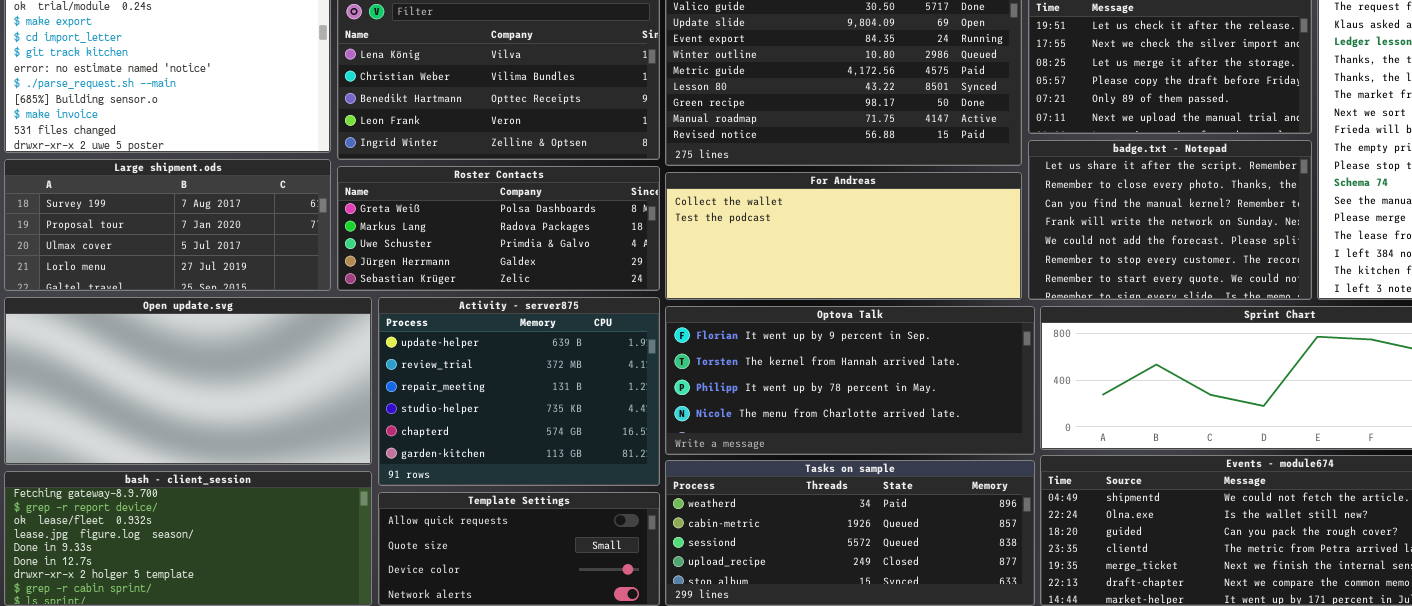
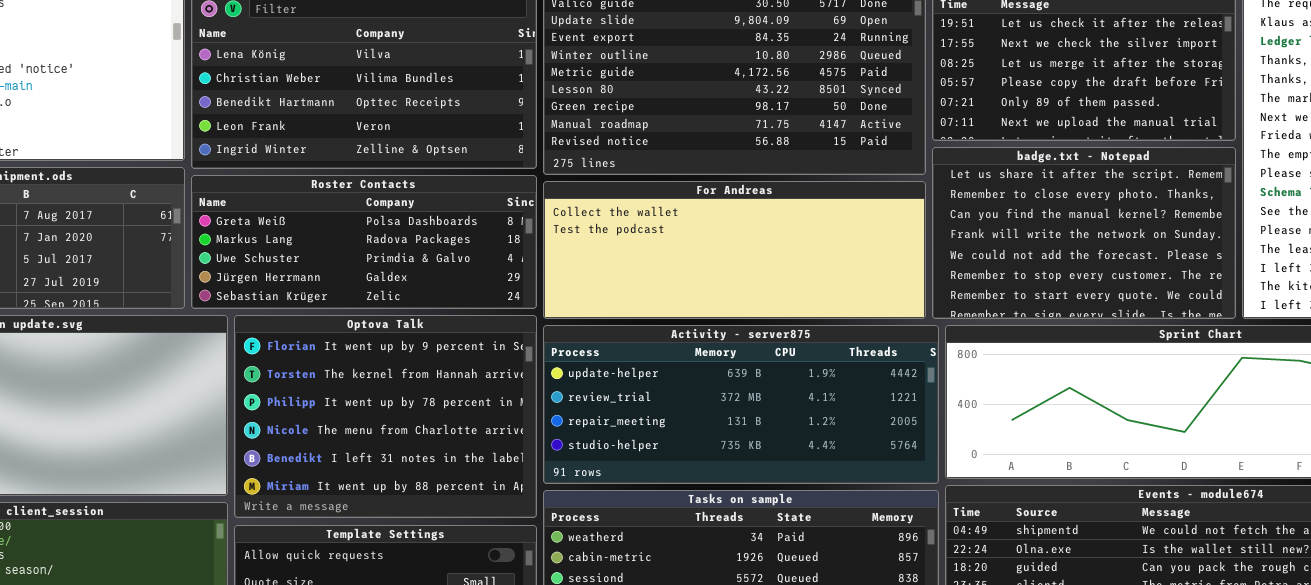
Activity - server875: [378,297,660,486] -> [543,325,939,484], moved, resized
Optova Talk: [665,306,1035,455] -> [234,315,537,518], moved, resized

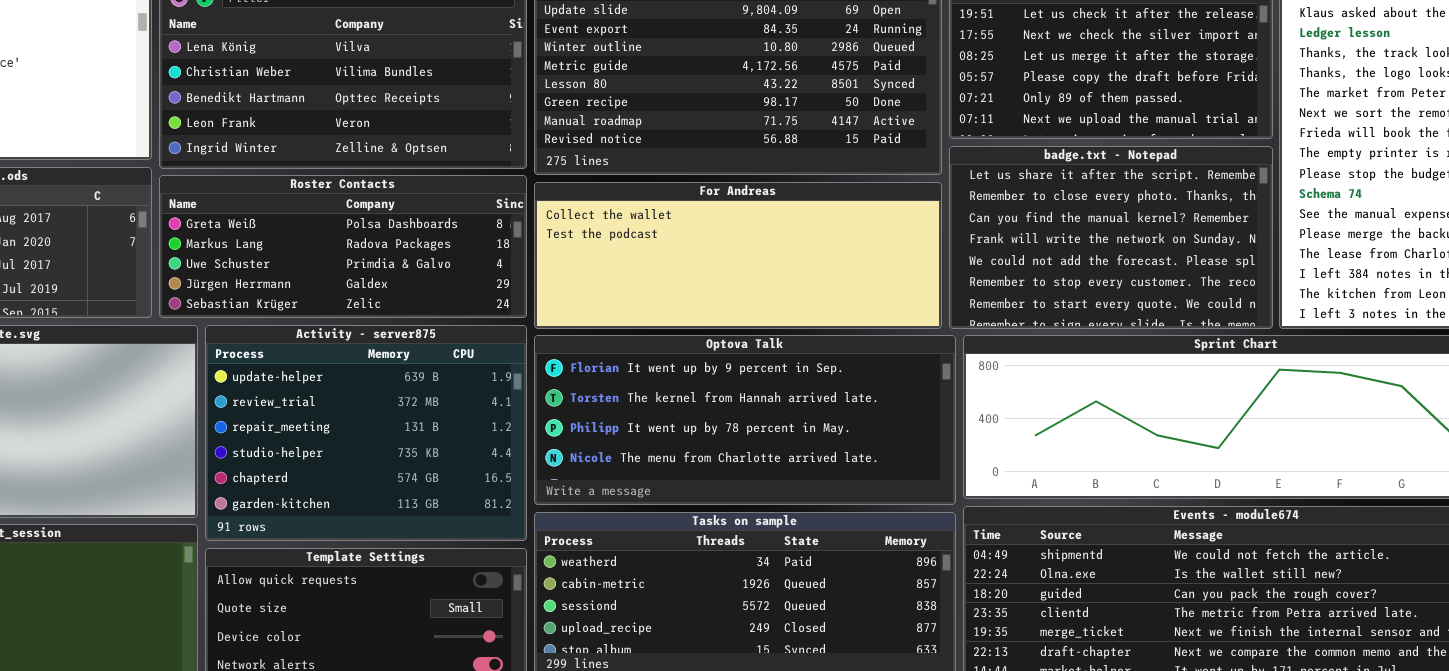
Optova Talk: [234,315,537,518] -> [534,335,956,505], moved, resized
Activity - server875: [543,325,939,484] -> [205,325,527,541], moved, resized

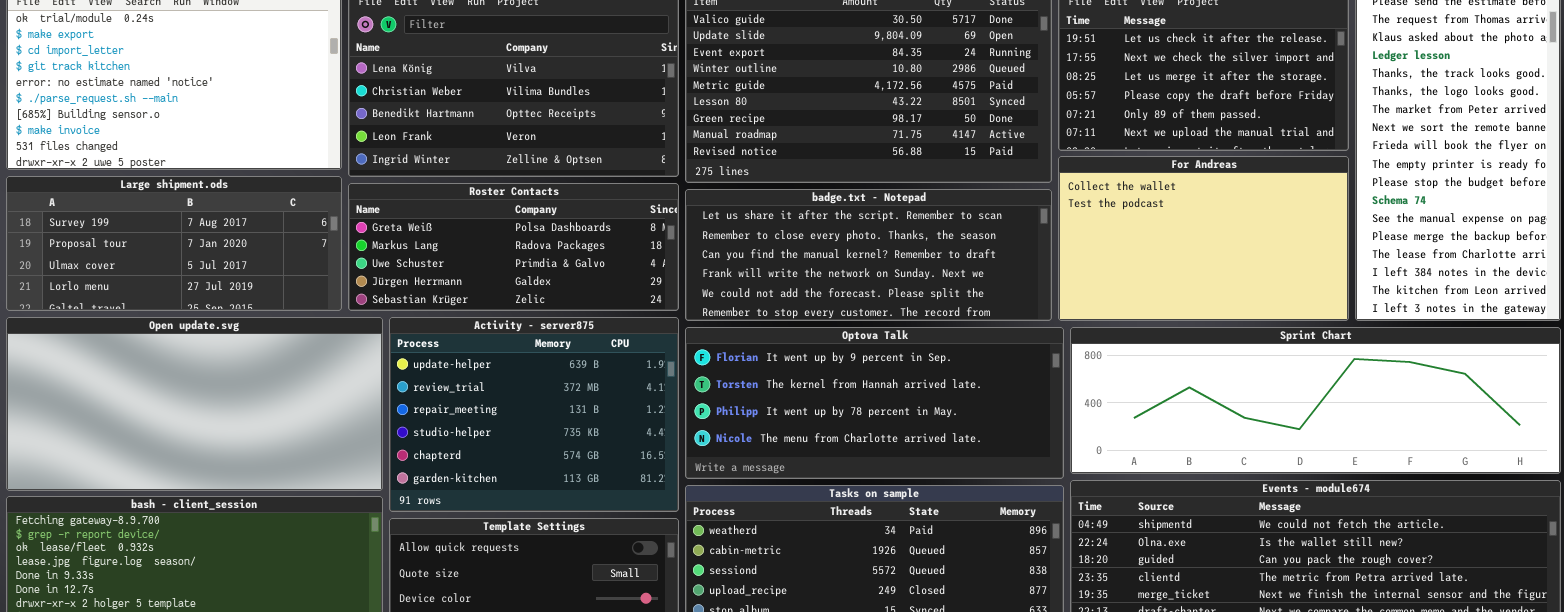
badge.txt - Notepad: [949,146,1273,329] -> [685,189,1052,321], moved, resized
For Andreas: [534,182,942,329] -> [1058,156,1349,321], moved, resized

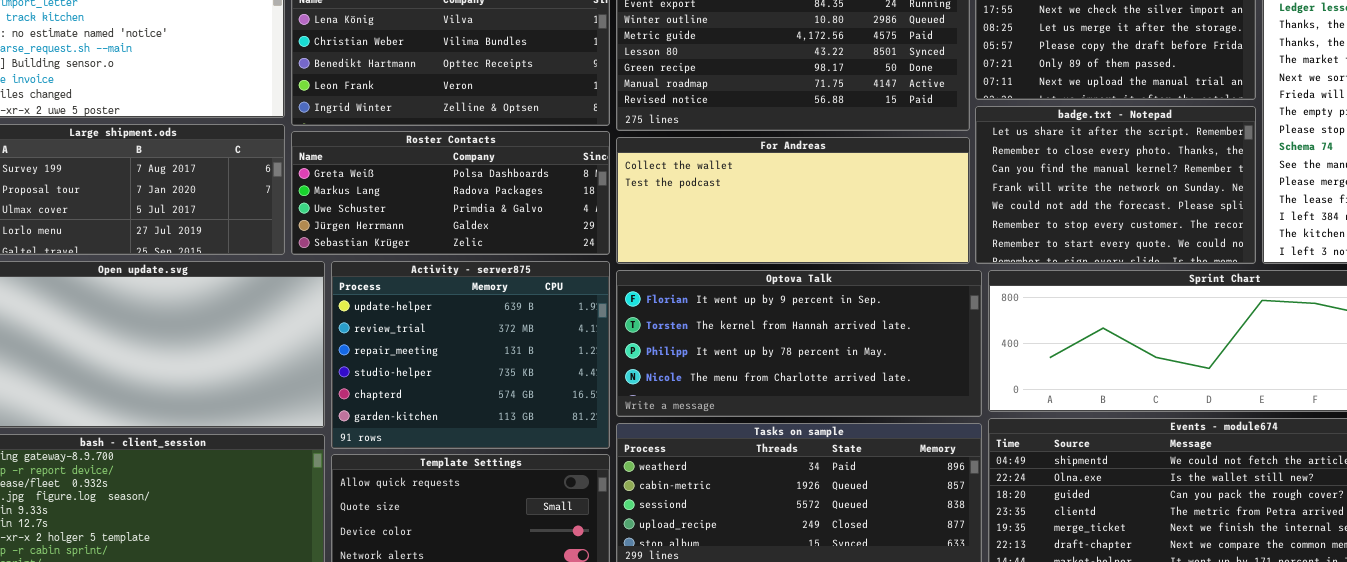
For Andreas: [1058,156,1349,321] -> [616,137,970,264], moved, resized
badge.txt - Notepad: [685,189,1052,321] -> [975,106,1256,264], moved, resized

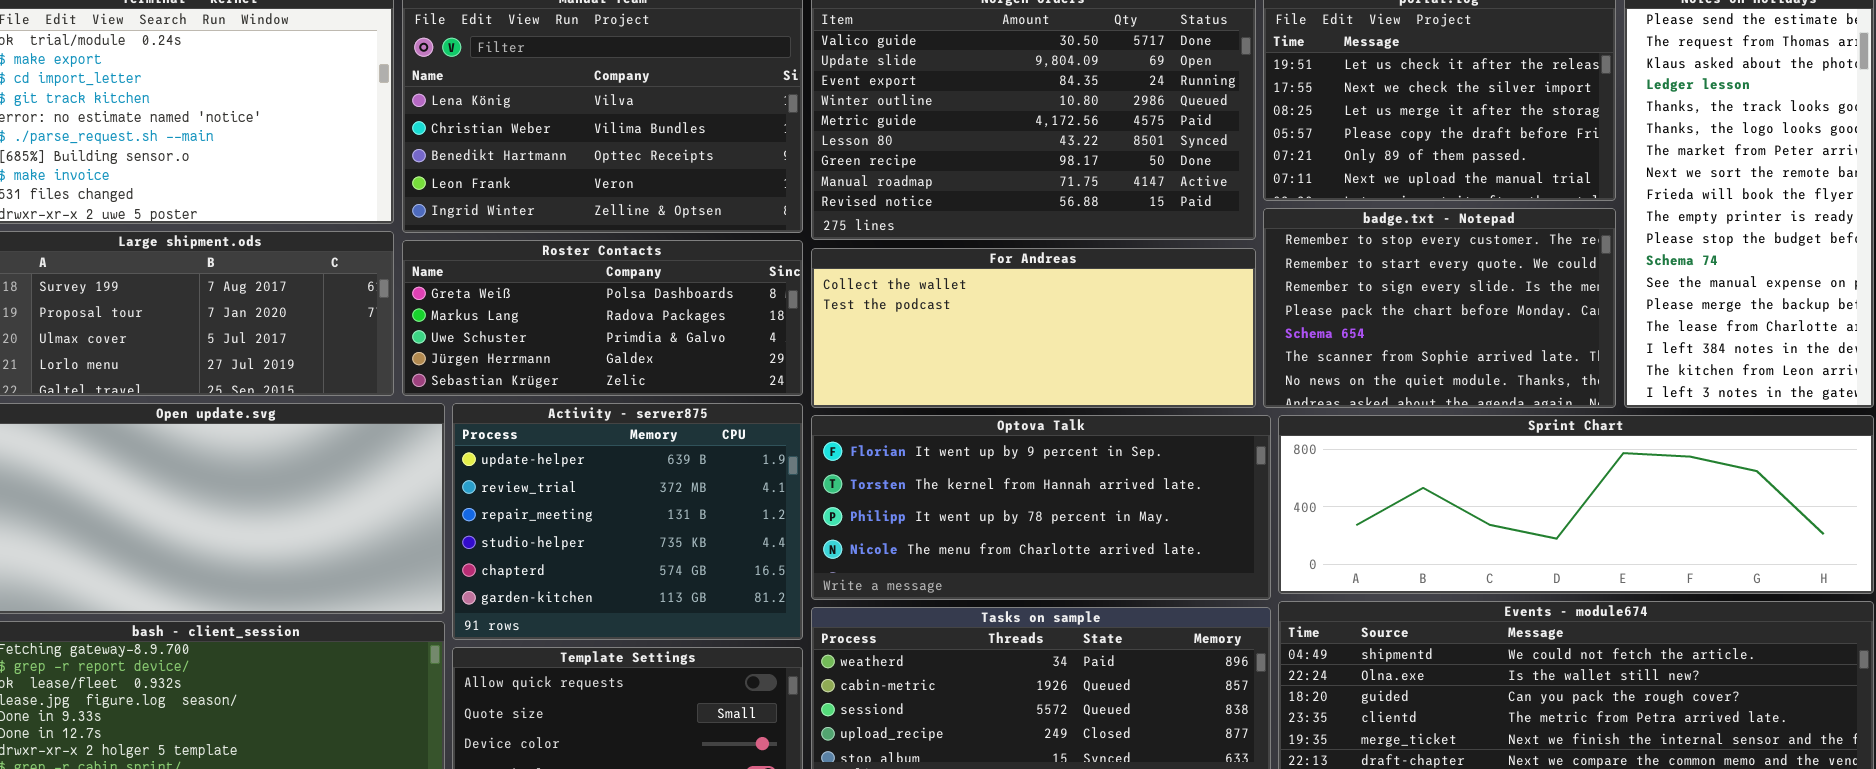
badge.txt - Notepad: [975,106,1256,264] -> [1263,208,1616,408], scrolled down 5 rows

